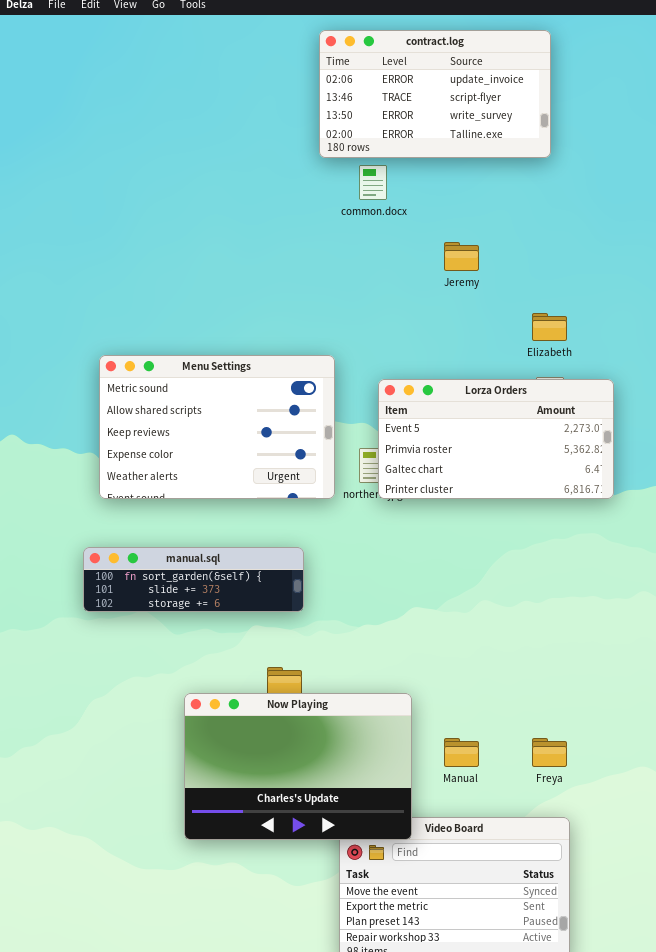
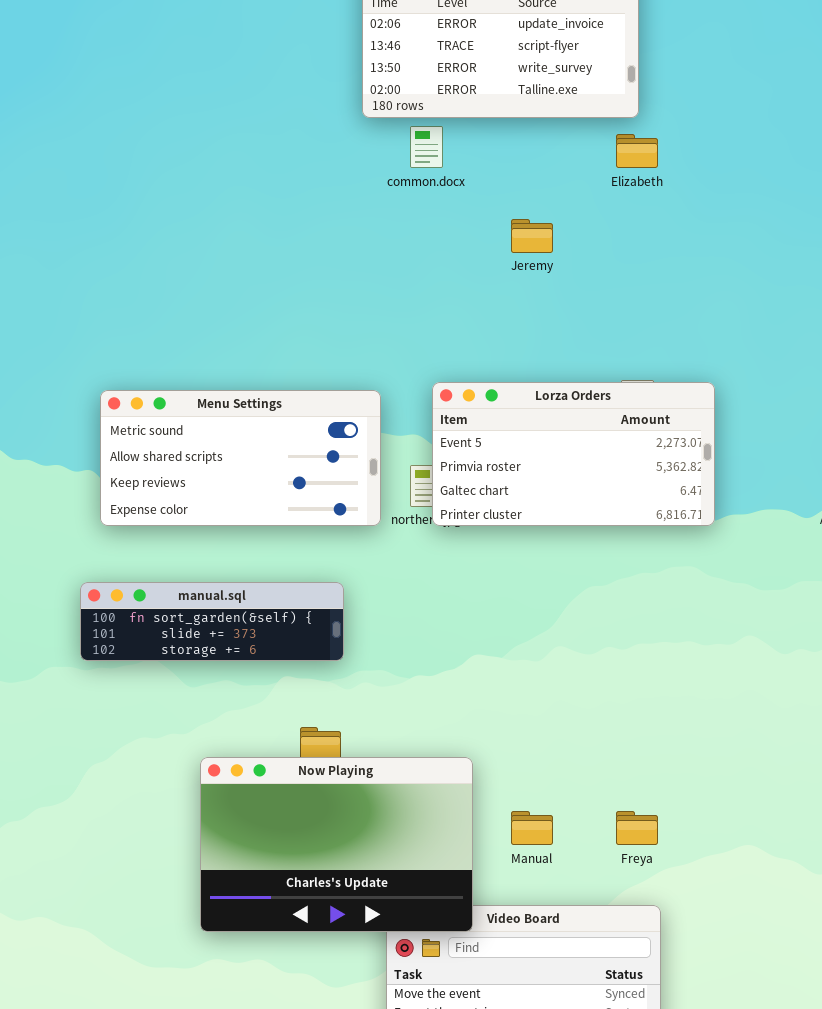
Elizabeth: [532,313,567,341] -> [616,134,658,168], moved
Menu Settings: [99,355,335,499] -> [100,390,381,526], resized

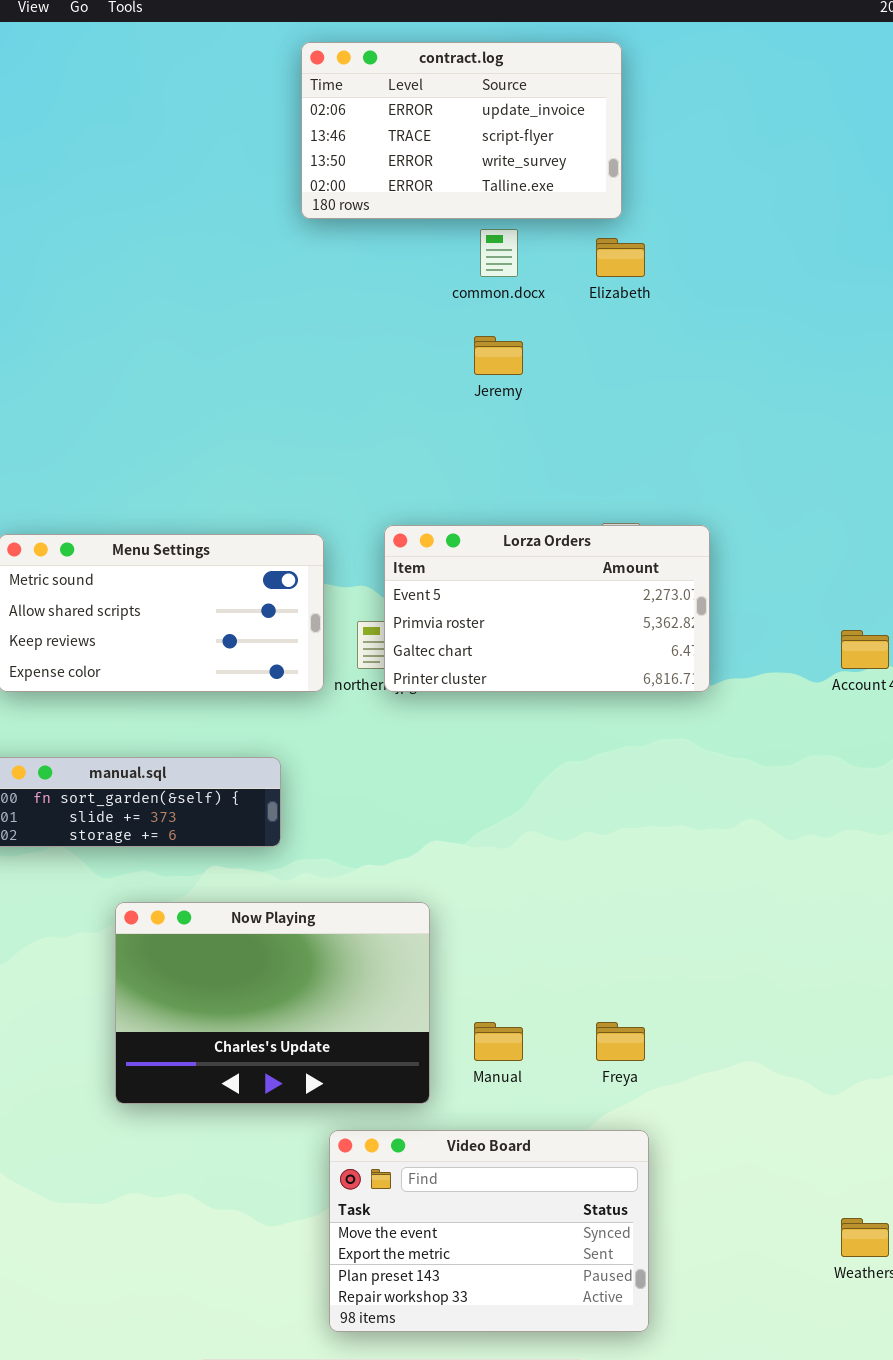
common.docx: [410,126,443,168] -> [480,229,518,277], moved
Now Playing: [200,757,473,932] -> [115,902,430,1104], moved

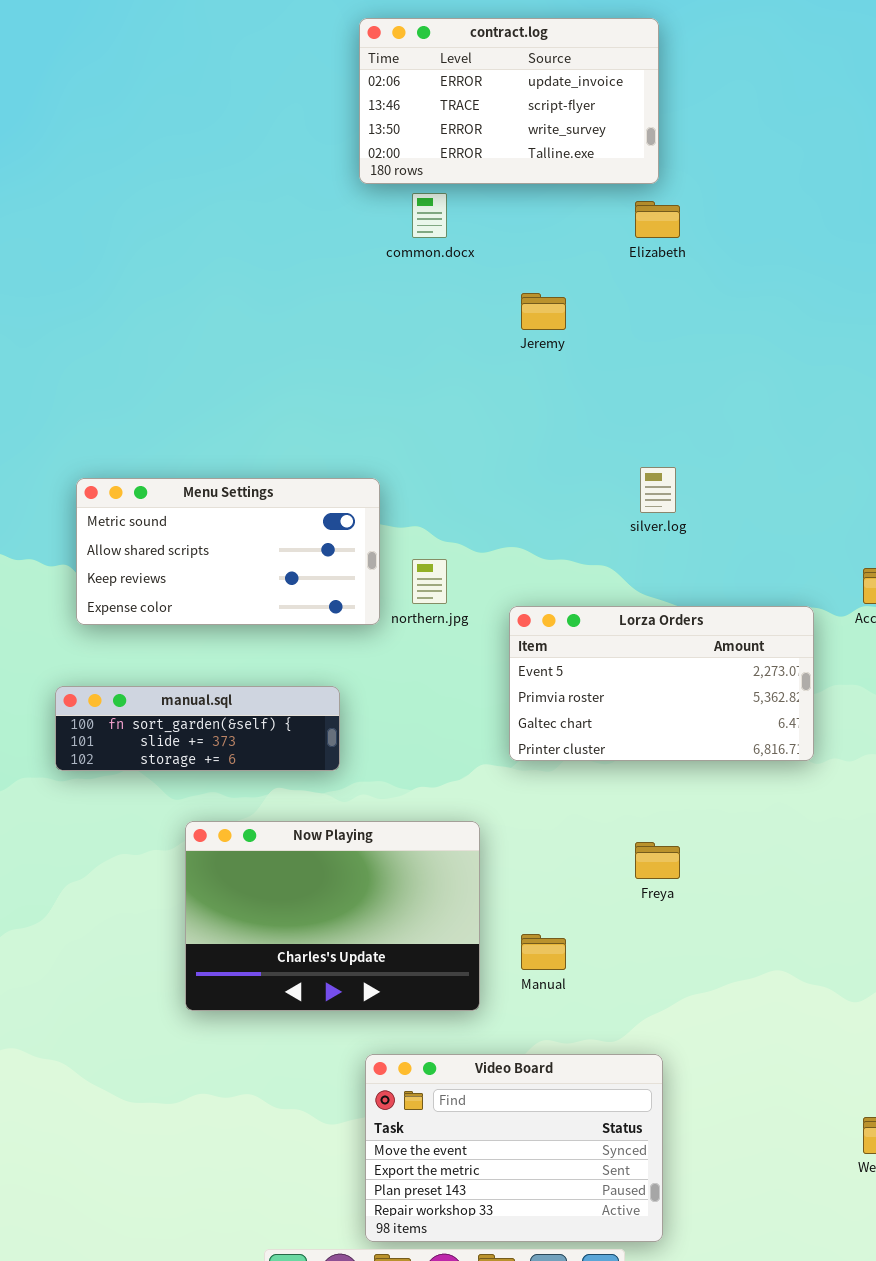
common.docx: [480,229,518,277] -> [412,193,447,238], moved
Lorza Orders: [384,525,710,692] -> [509,606,814,761], moved
Freya: [596,1022,645,1061] -> [635,842,680,879], moved
Video Board: [329,1130,649,1332] -> [365,1054,663,1242], moved

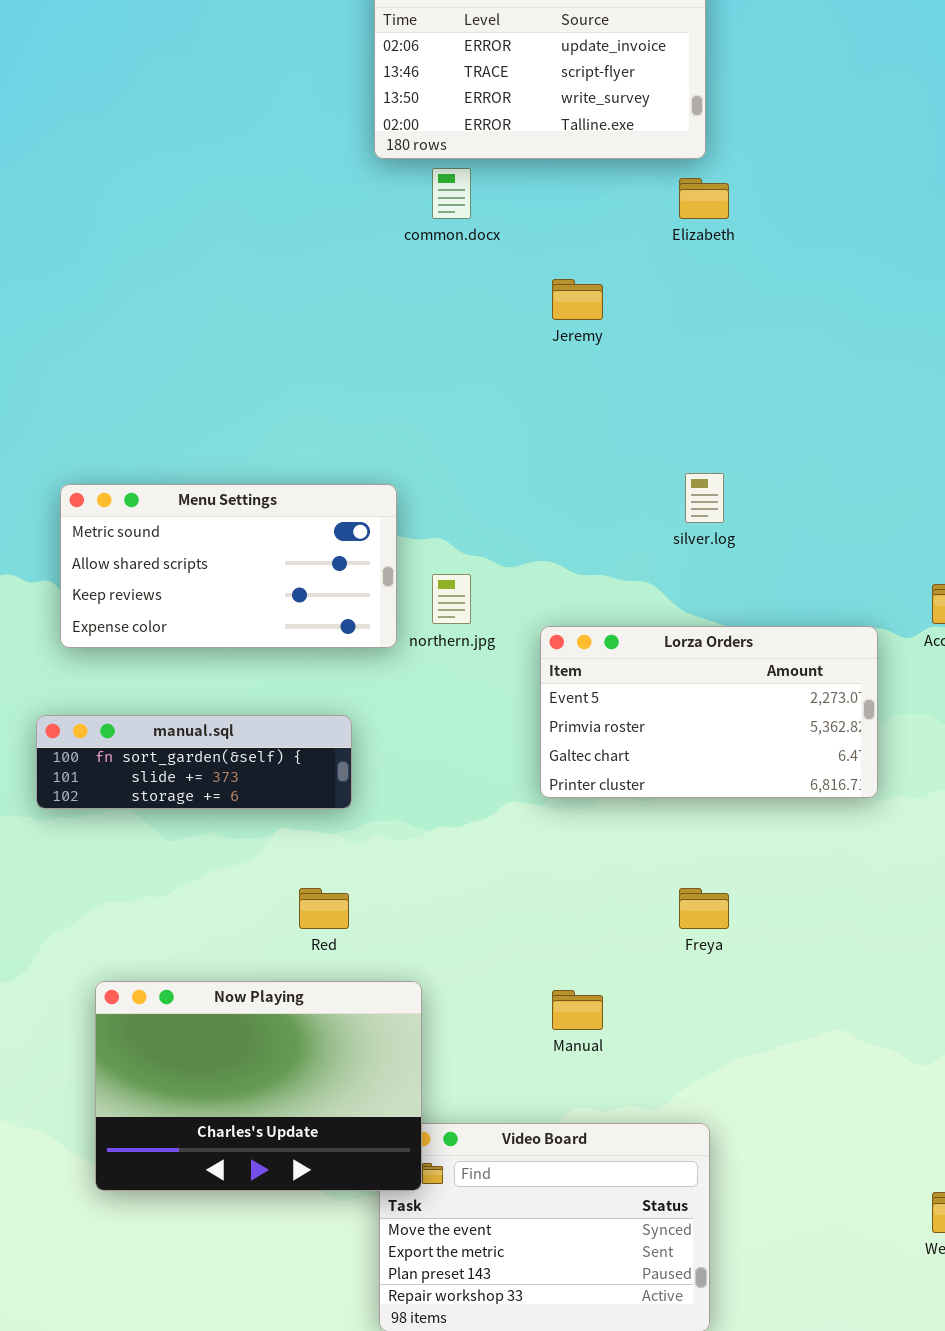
Now Playing: [185,821,480,1011] -> [95,981,422,1191], moved

